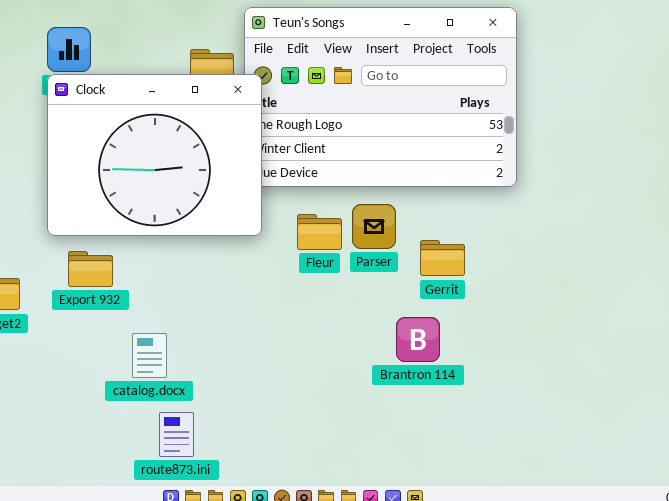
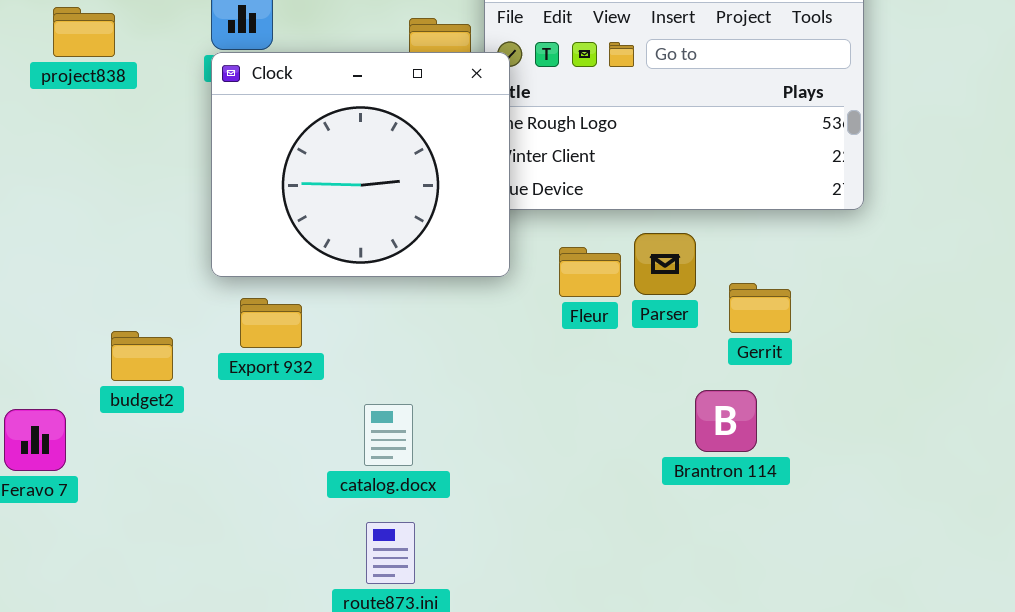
catalog.docx: [132,333,167,378] -> [364,404,413,466], moved

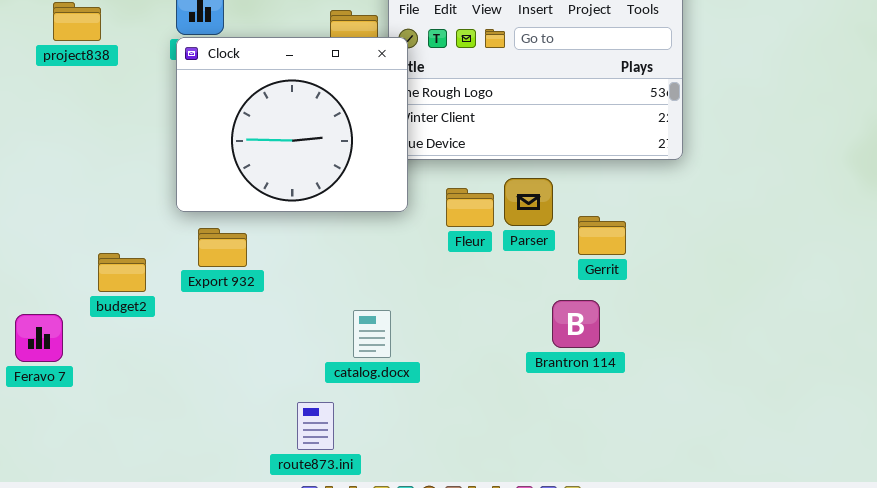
catalog.docx: [364,404,413,466] -> [353,310,391,358], moved

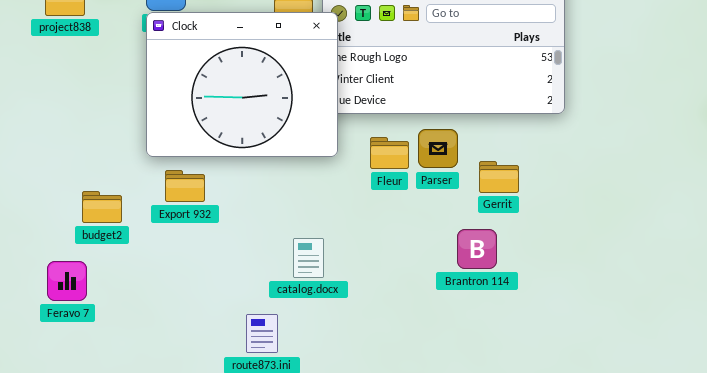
Feravo 7: [15,314,63,362] -> [47,261,87,301], moved

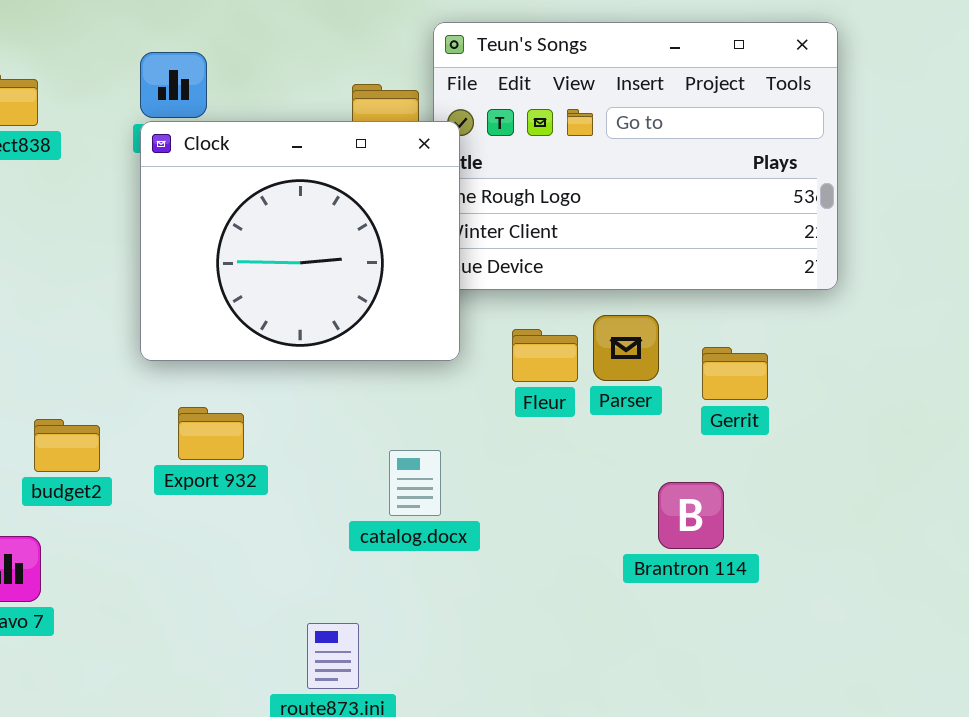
Gerrit: [479,161,519,193] -> [702,347,768,400], moved
Export 932: [165,170,205,202] -> [178,407,244,460], moved
catalog.docx: [293,238,324,278] -> [389,450,441,516], moved

